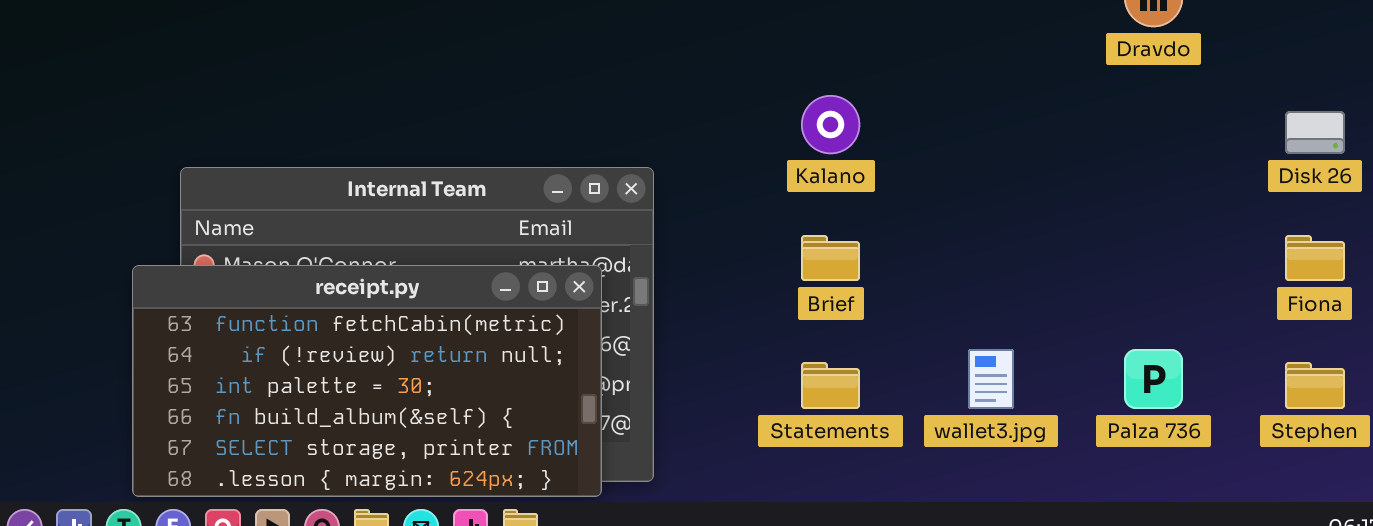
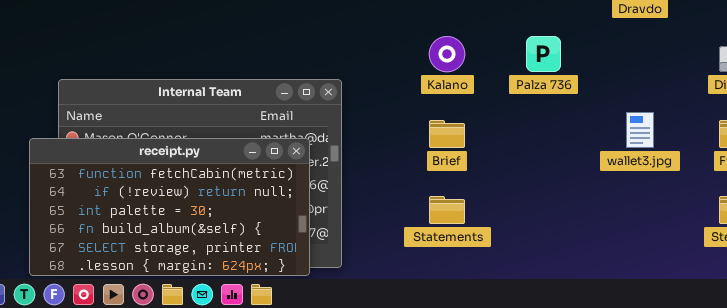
wallet3.jpg: [968,349,1014,409] -> [626,112,654,148], moved
Palza 736: [1124,349,1183,409] -> [526,36,561,72], moved

